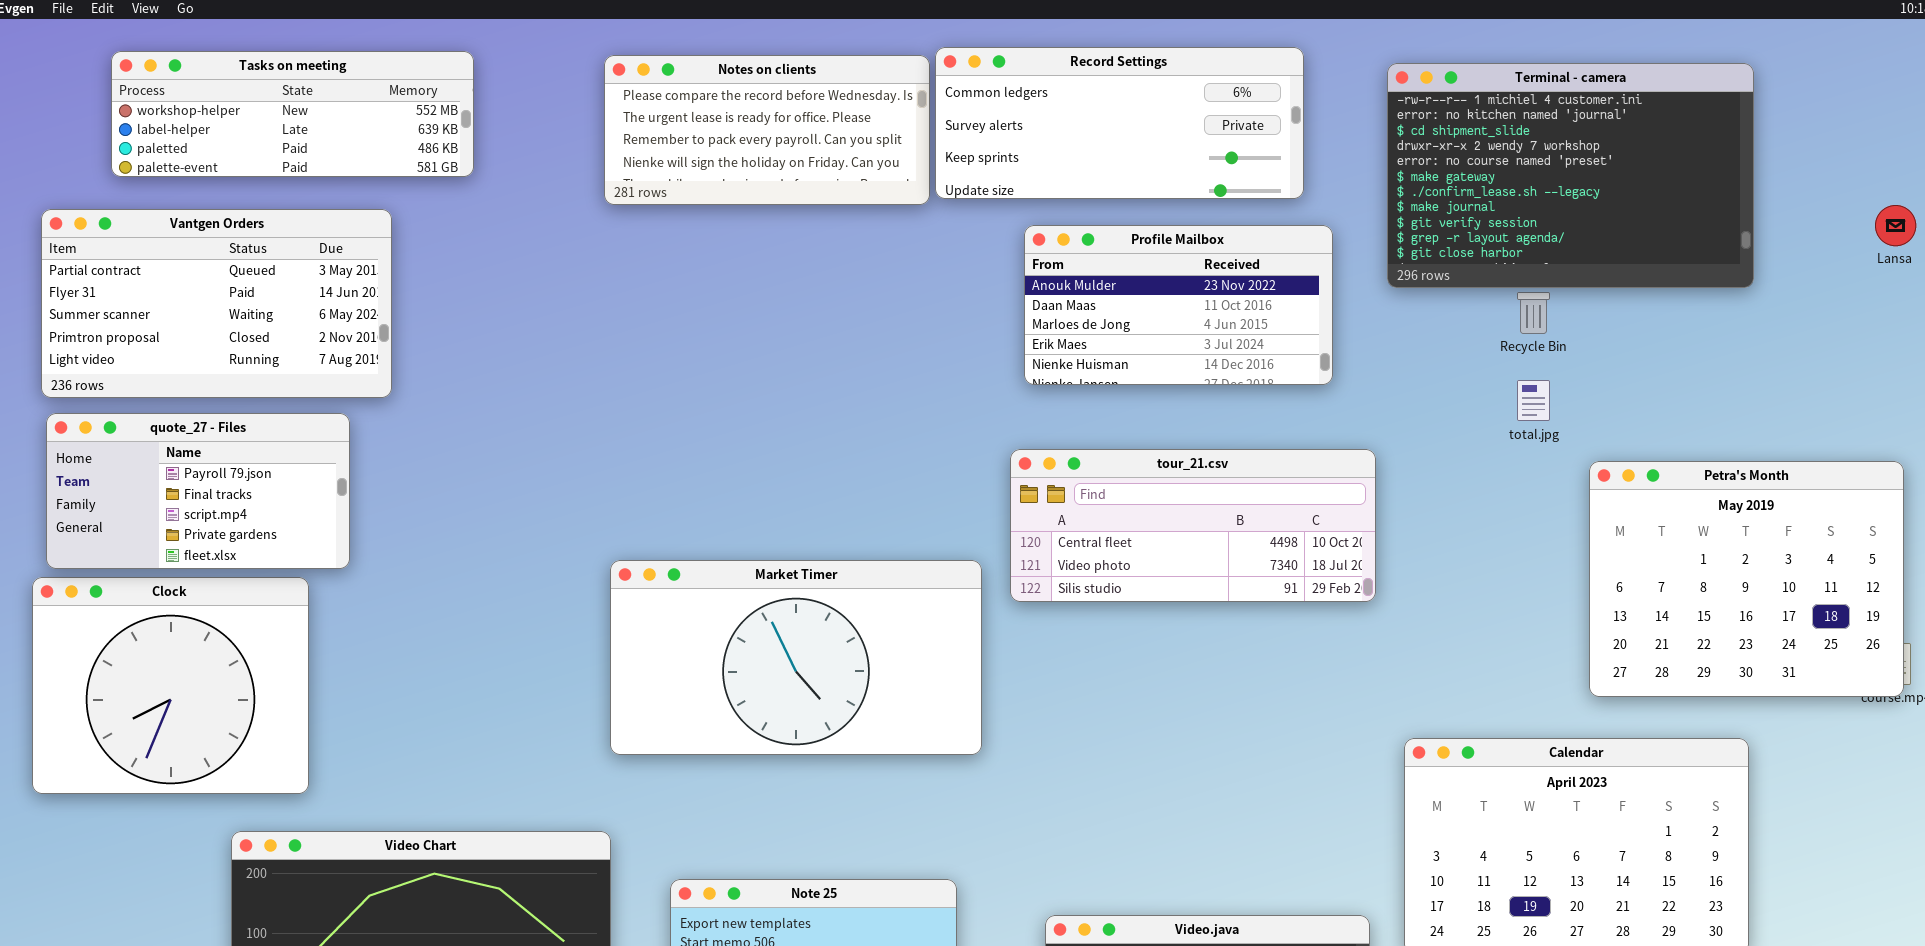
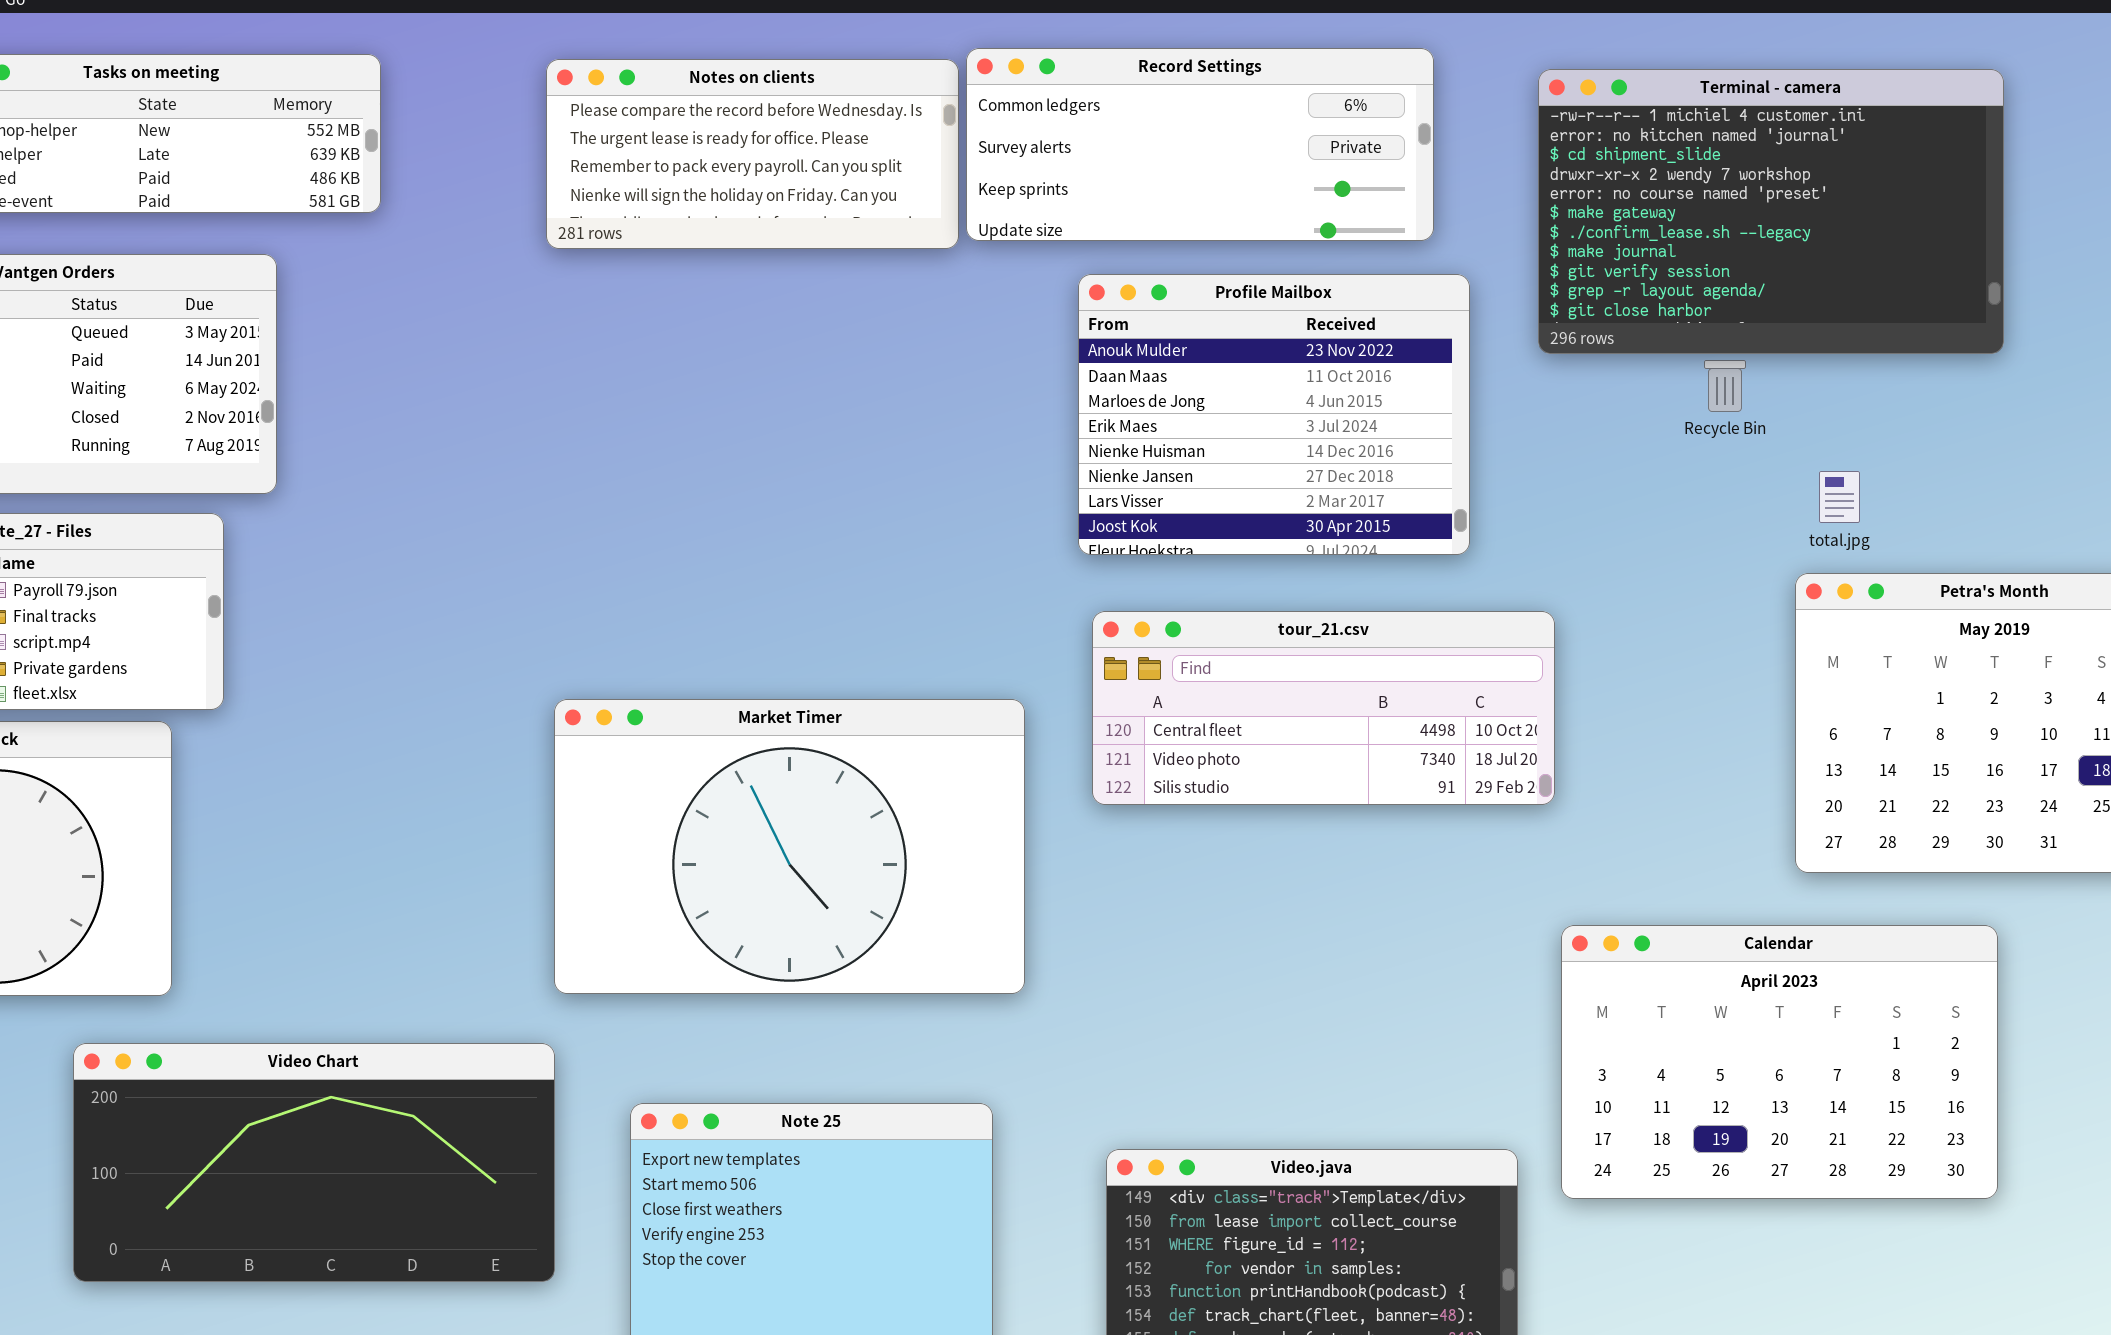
Profile Mailbox: [1024,225,1333,385] -> [1078,274,1470,555], resized
total.jpg: [1517,380,1550,421] -> [1819,471,1860,523], moved
tour_21.csv: [1010,449,1376,602] -> [1092,611,1555,805], moved
Market Timer: [610,560,982,755] -> [554,699,1025,994], resized

